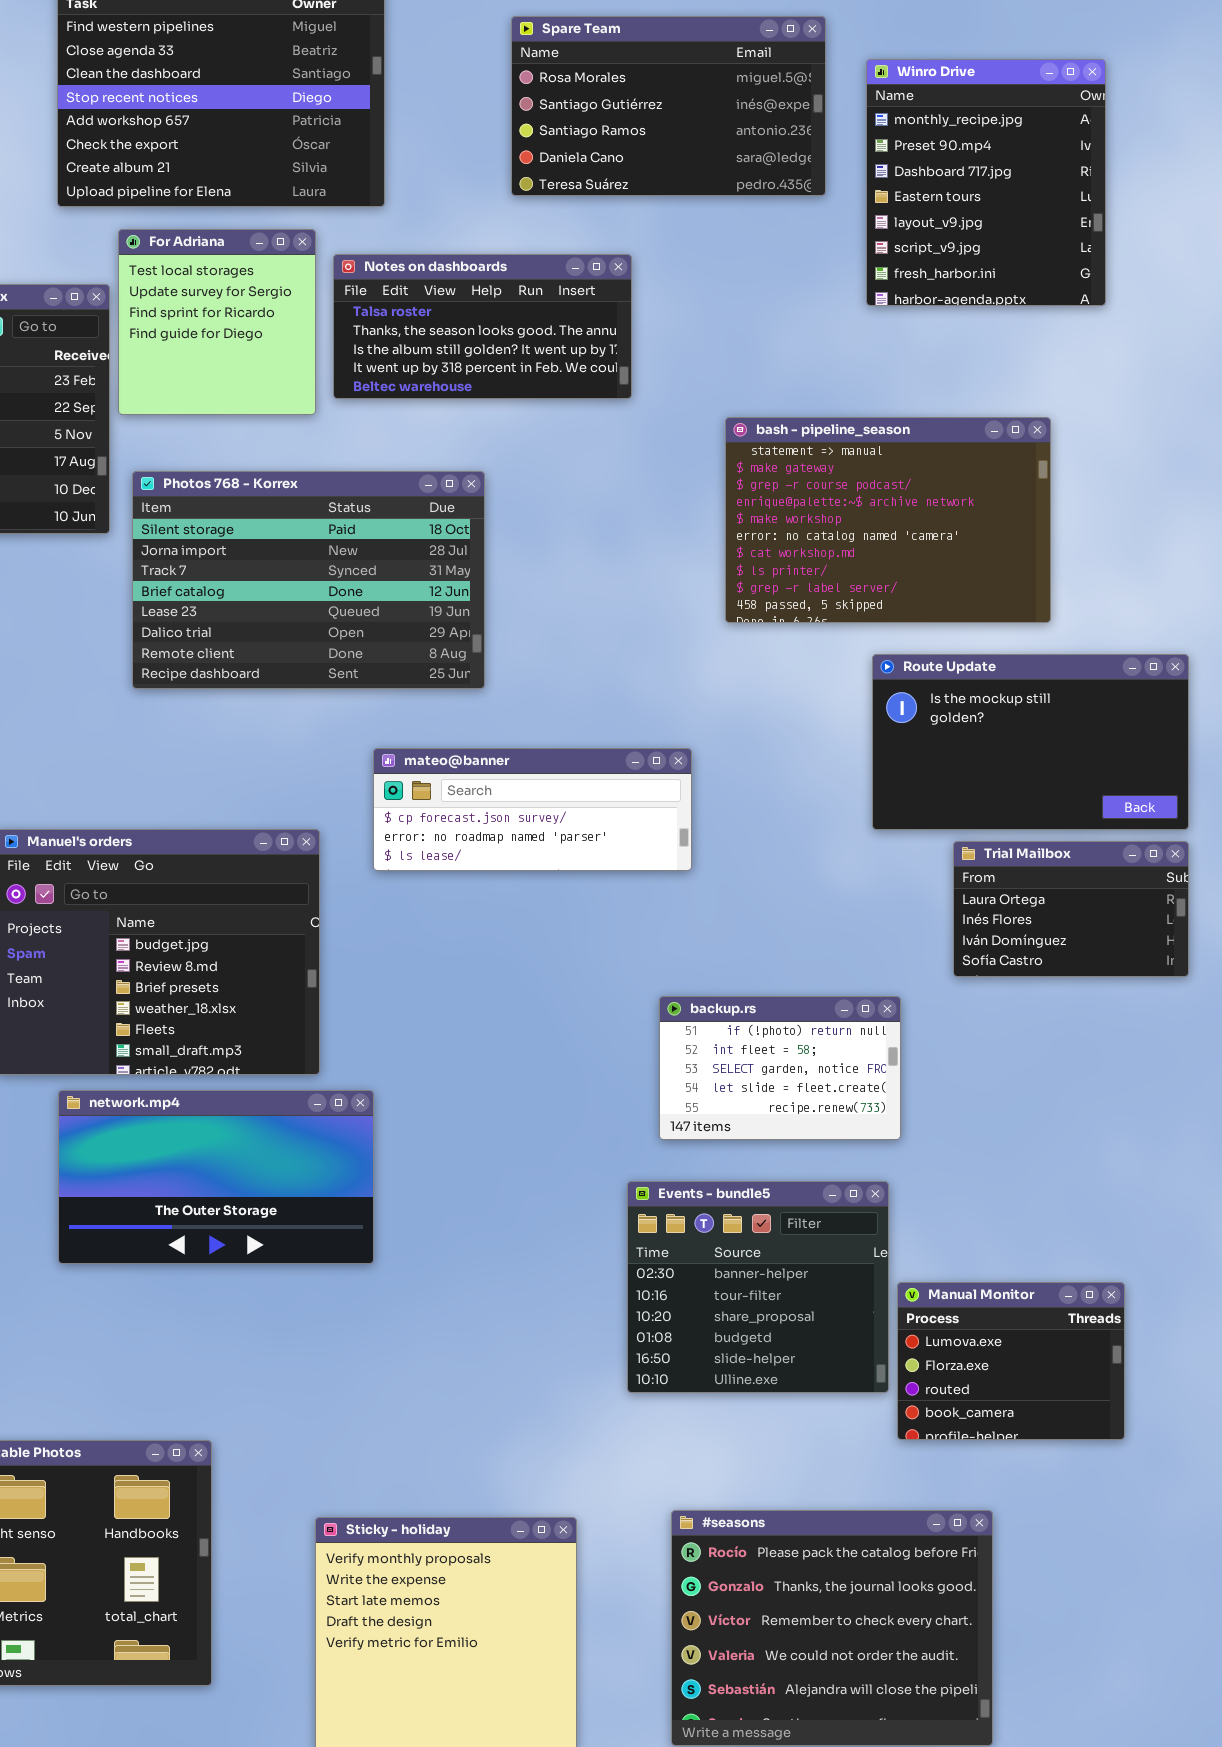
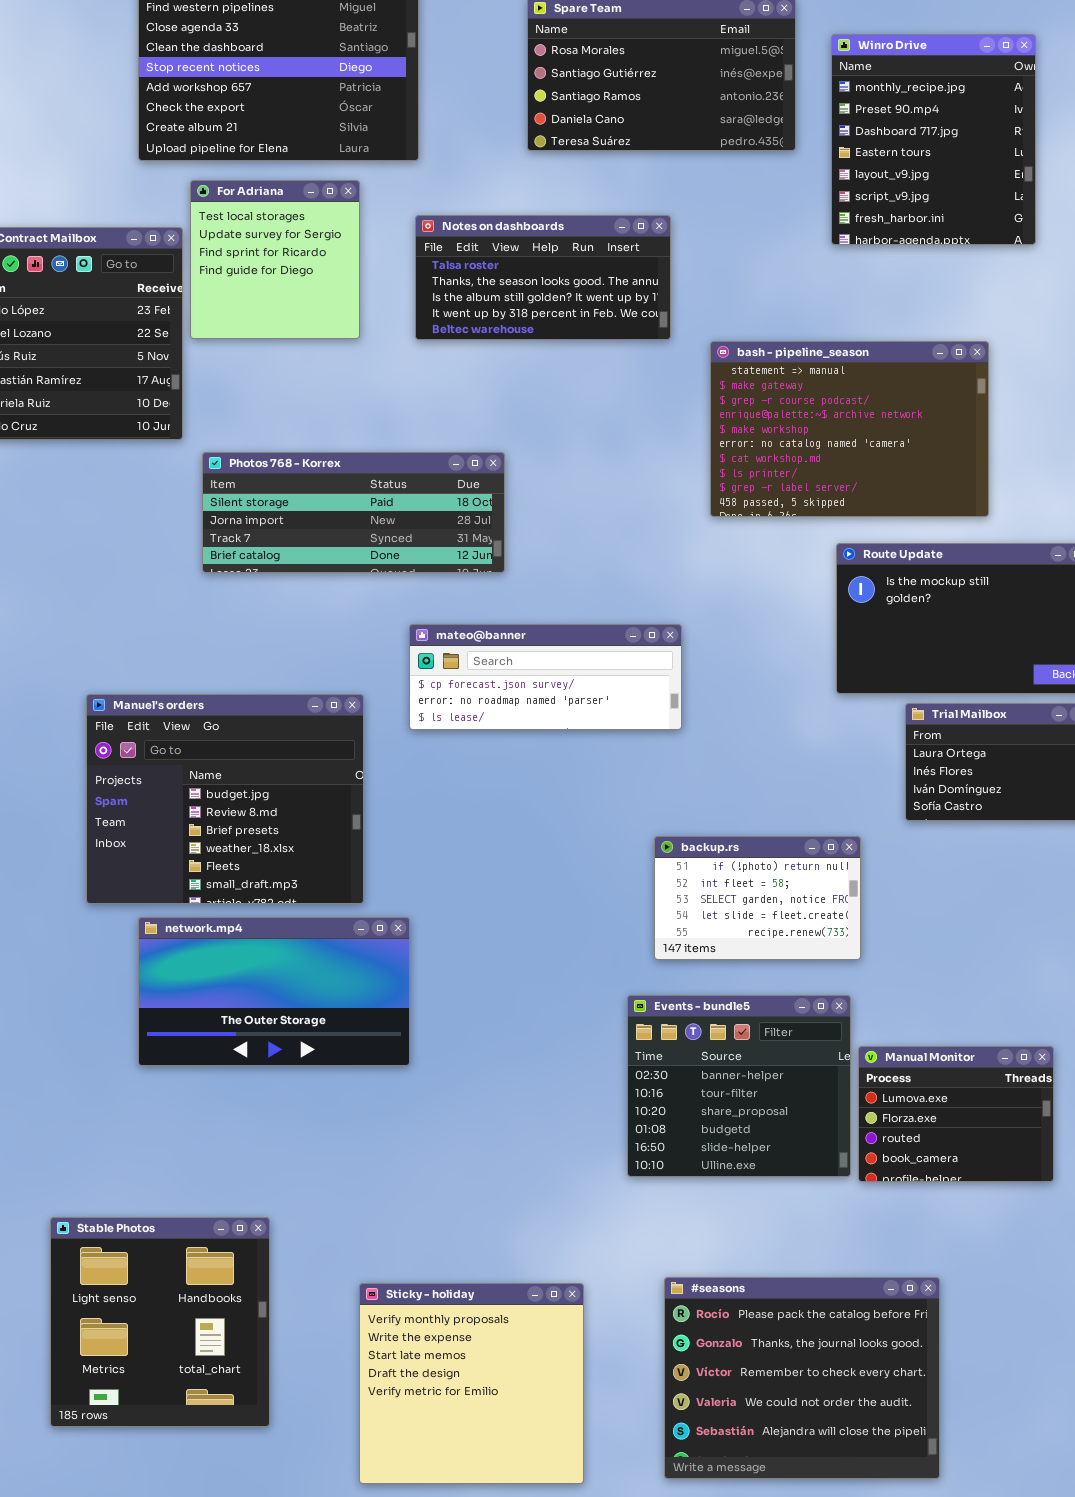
Notes on dashboards: [333,254,632,399] -> [415,215,671,340], moved
Photos 768 - Korrex: [132,471,485,689] -> [202,452,505,573], resized
Manual Monitor: [897,1282,1125,1440] -> [858,1046,1054,1182], moved

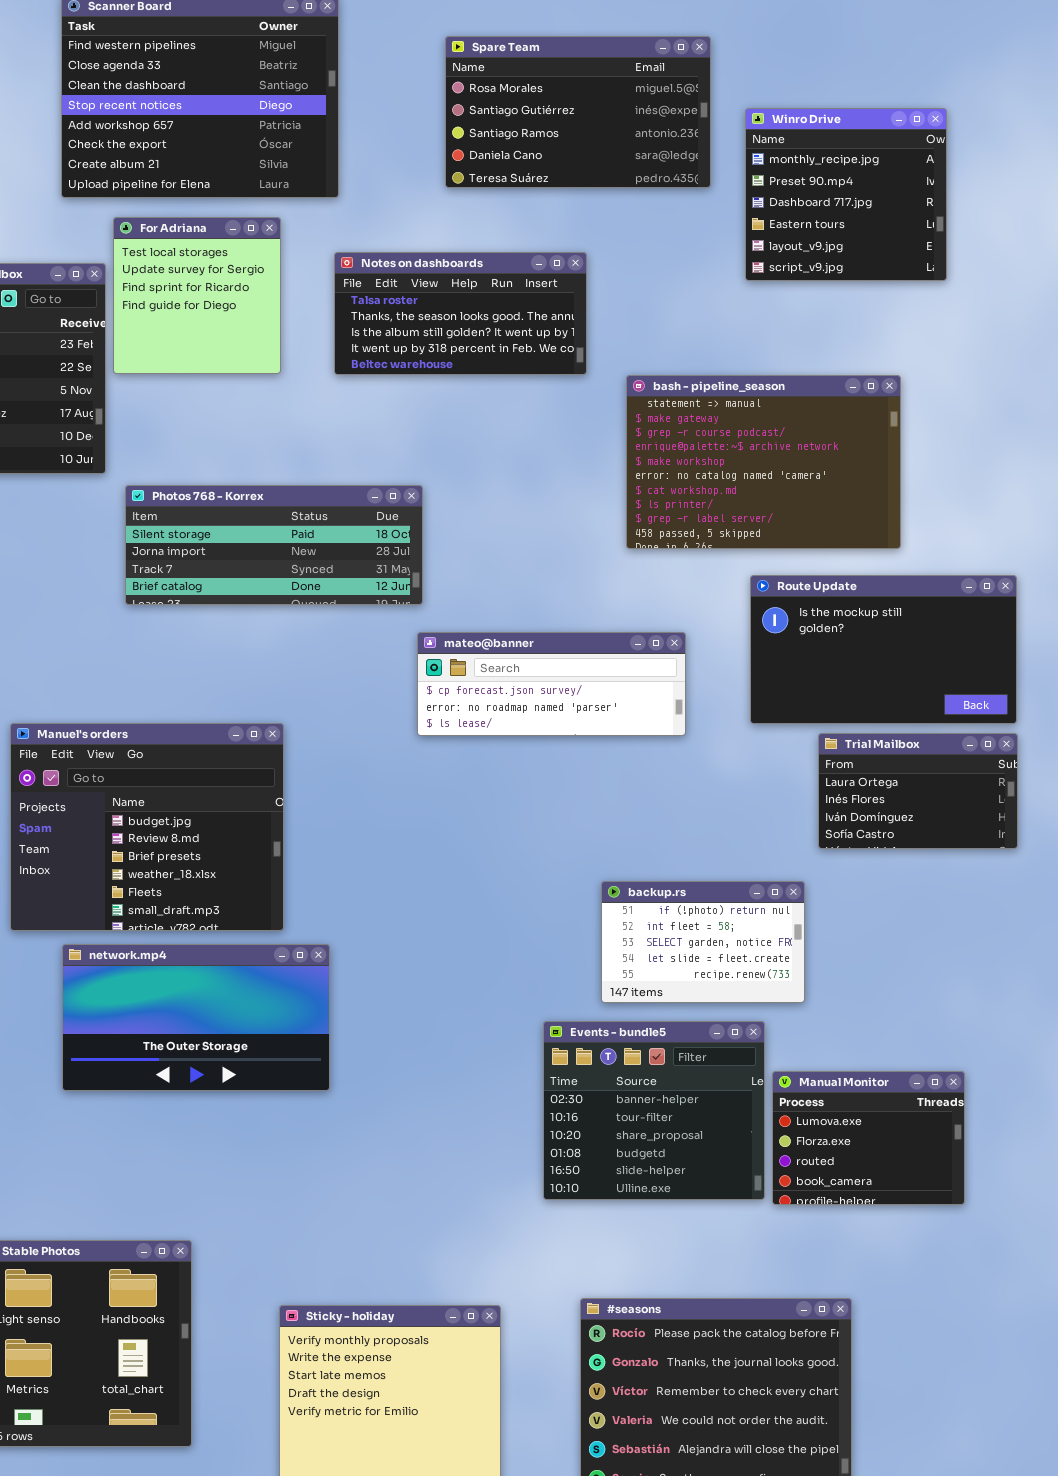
Winro Drive: [831,34,1036,245] -> [745,108,947,281], resized
mateo@banner: [409,624,682,730] -> [417,632,686,736], moved
backup.rs: [654,836,861,960] -> [601,881,805,1003], moved

